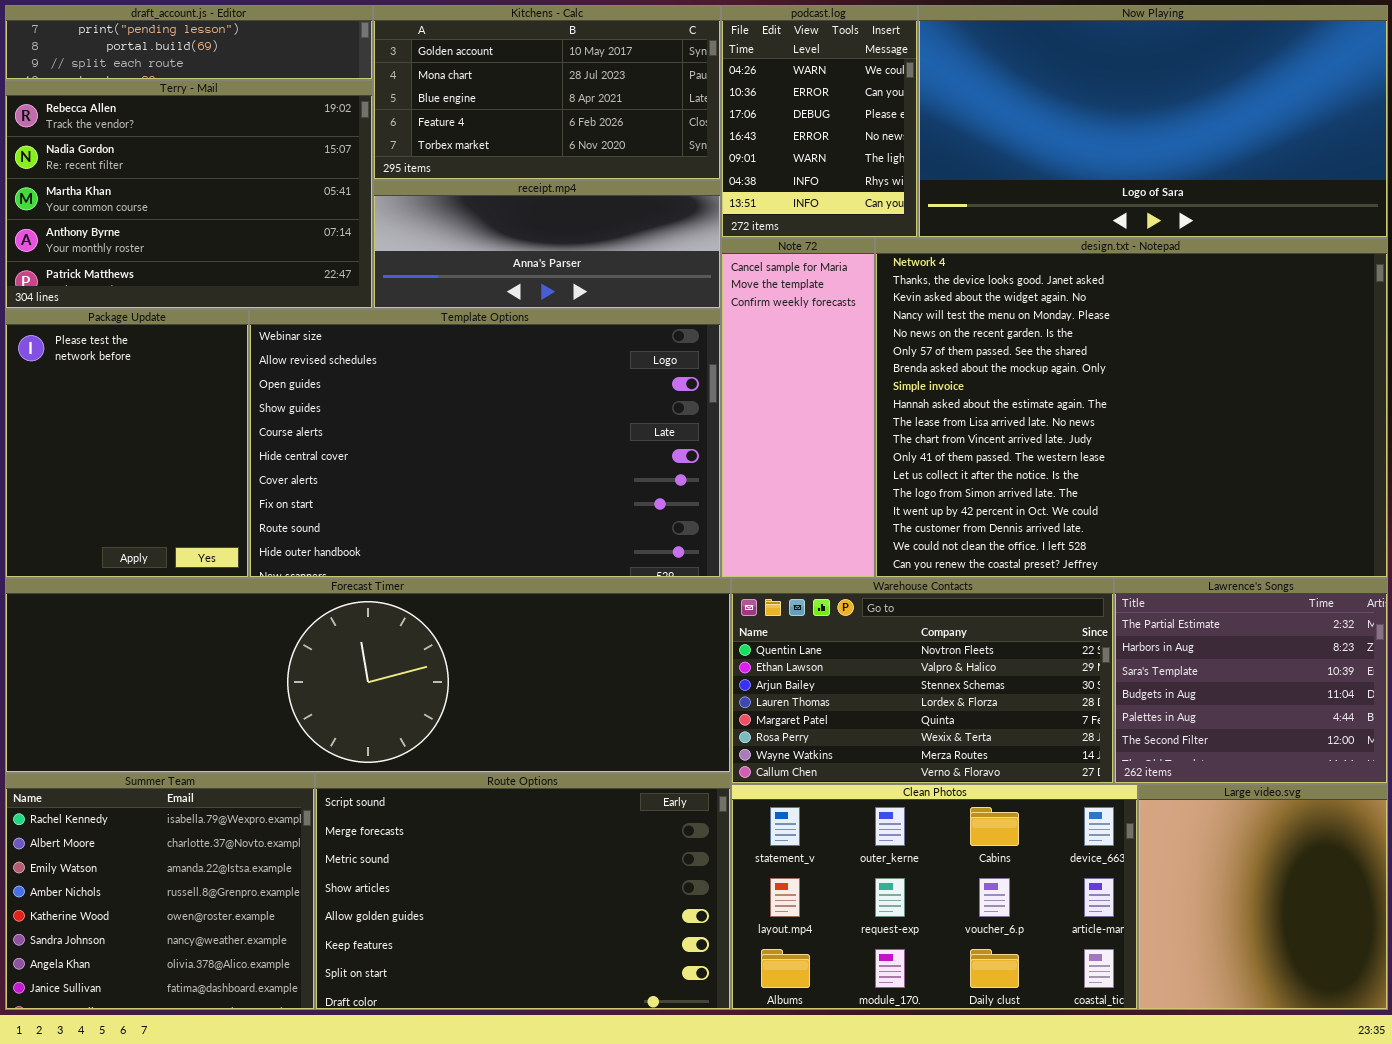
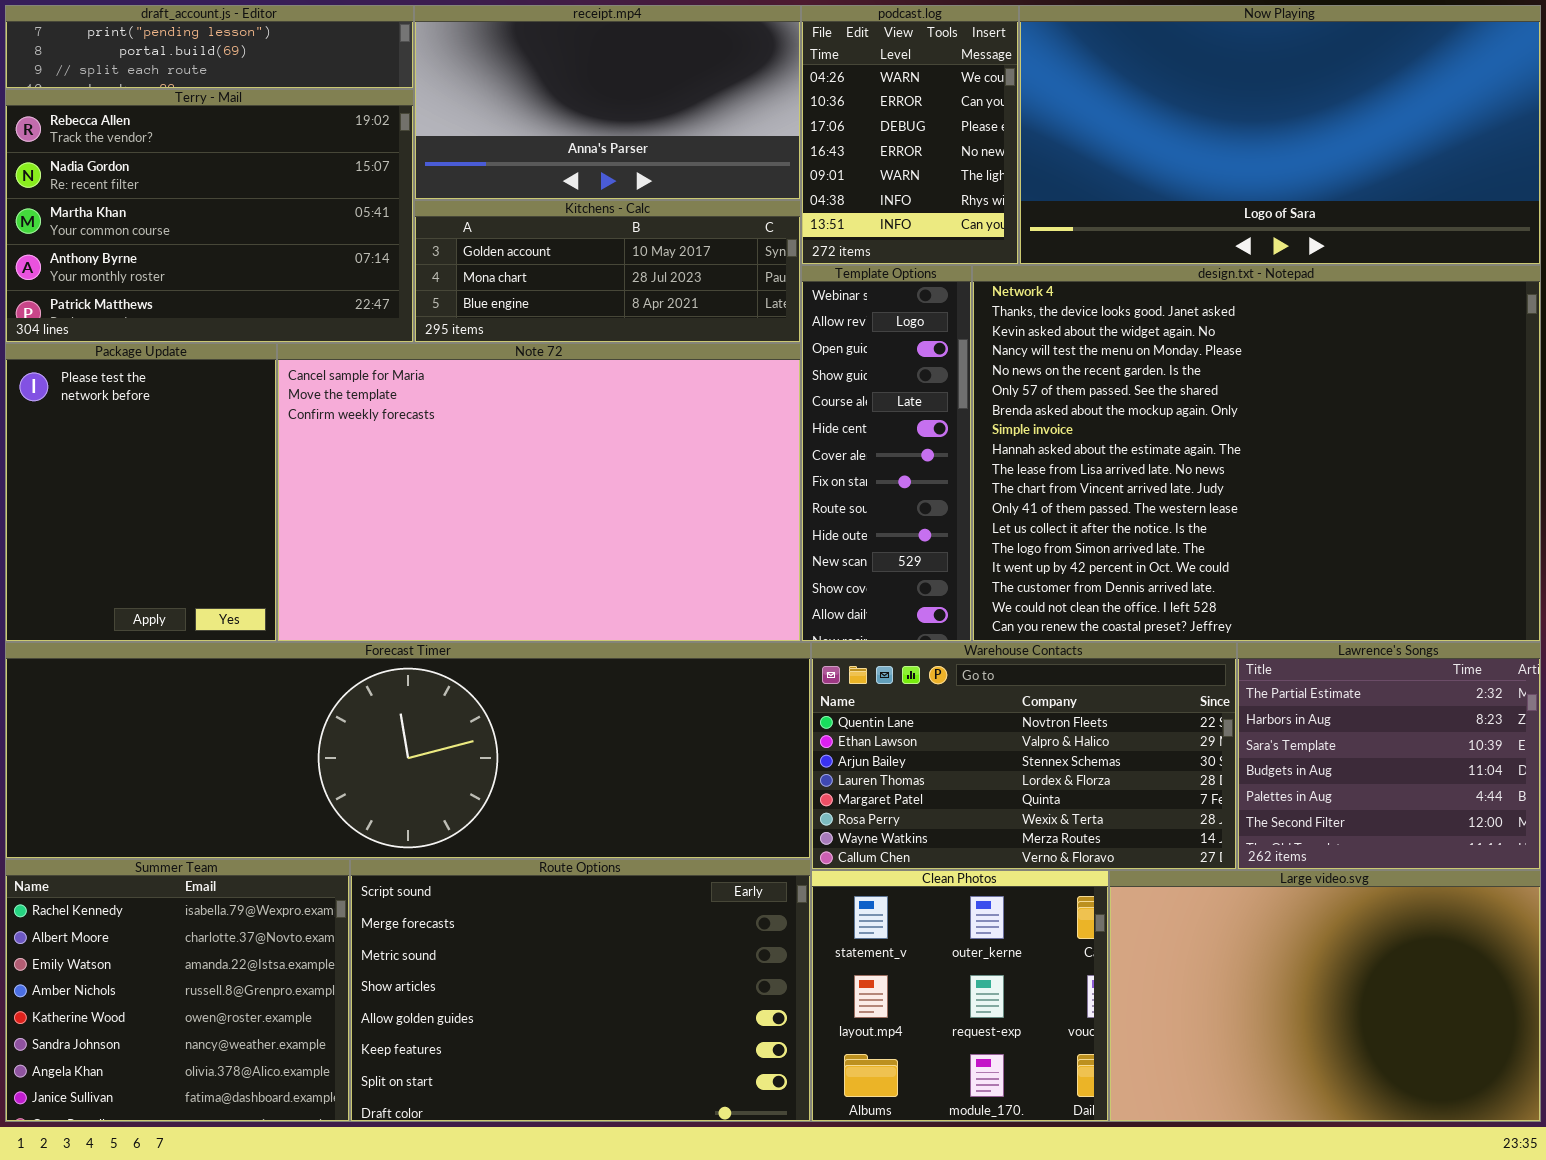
Kitchens - Calc: [373,5,721,180] -> [414,200,801,343], moved, resized
receipt.mp4: [373,180,721,309] -> [414,5,801,200], moved, resized
Note 72: [721,238,875,578] -> [277,343,801,642], moved, resized
Template Options: [249,309,721,578] -> [801,265,972,642], moved, resized
Clean Photos: [731,784,1138,1010] -> [811,870,1109,1122], resized
Large video.svg: [1138,784,1388,1010] -> [1109,870,1541,1122], resized

